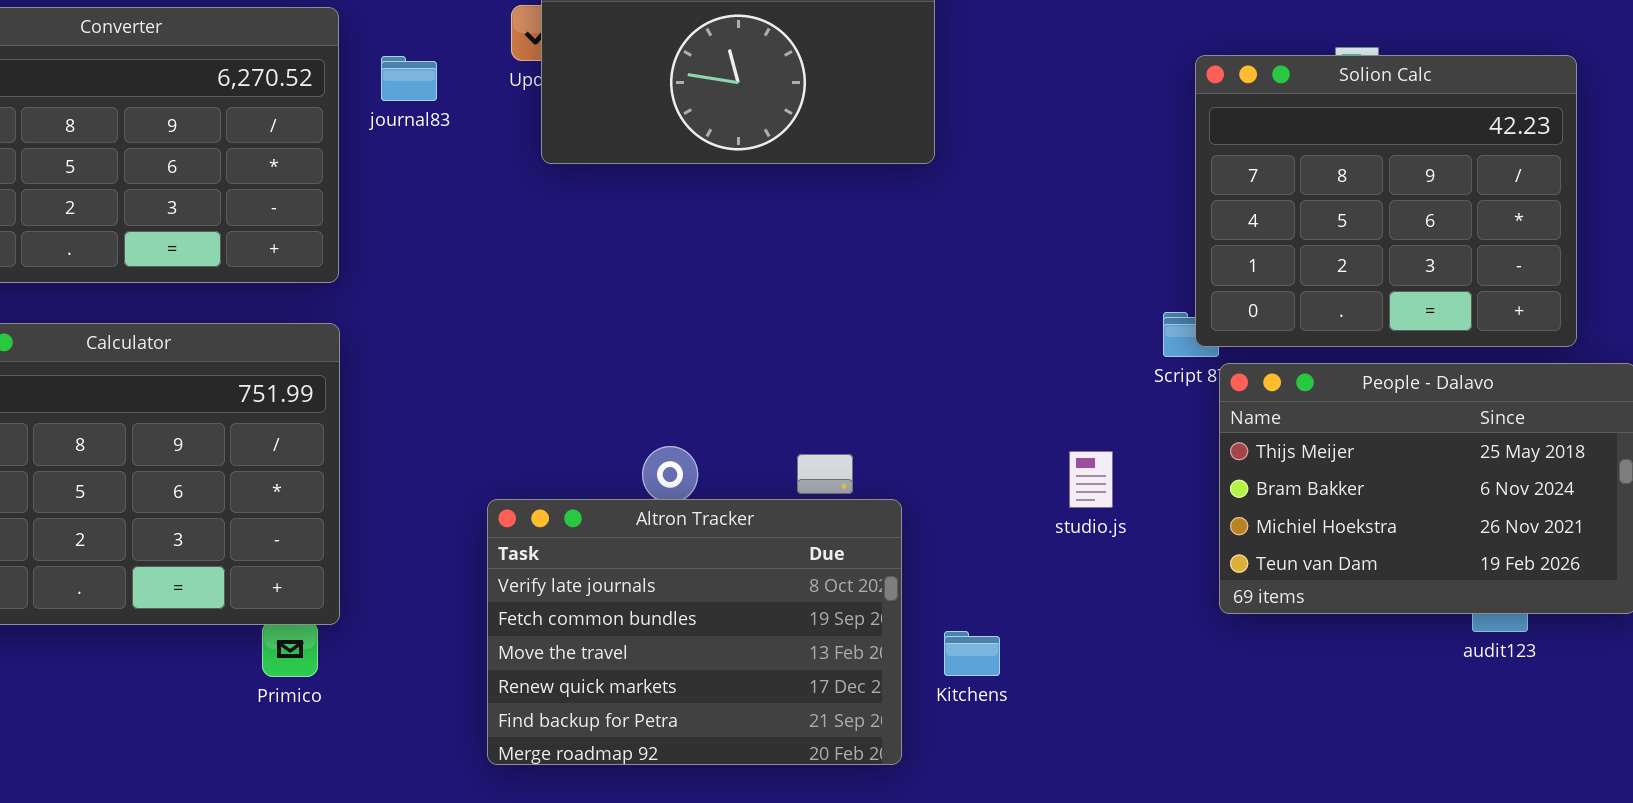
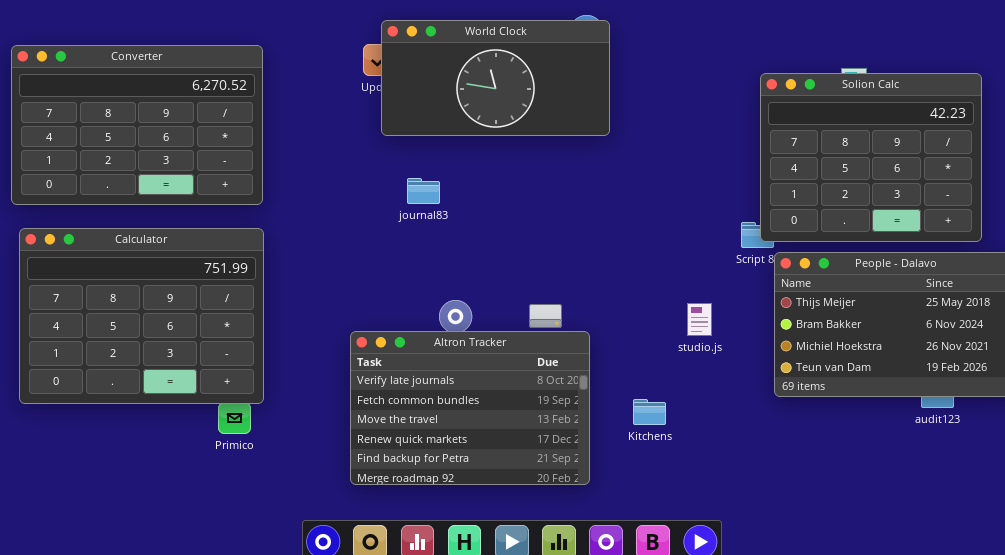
journal83: [381,56,437,101] -> [407,178,440,204], moved
Kitchens: [944,631,1000,676] -> [633,399,666,425], moved

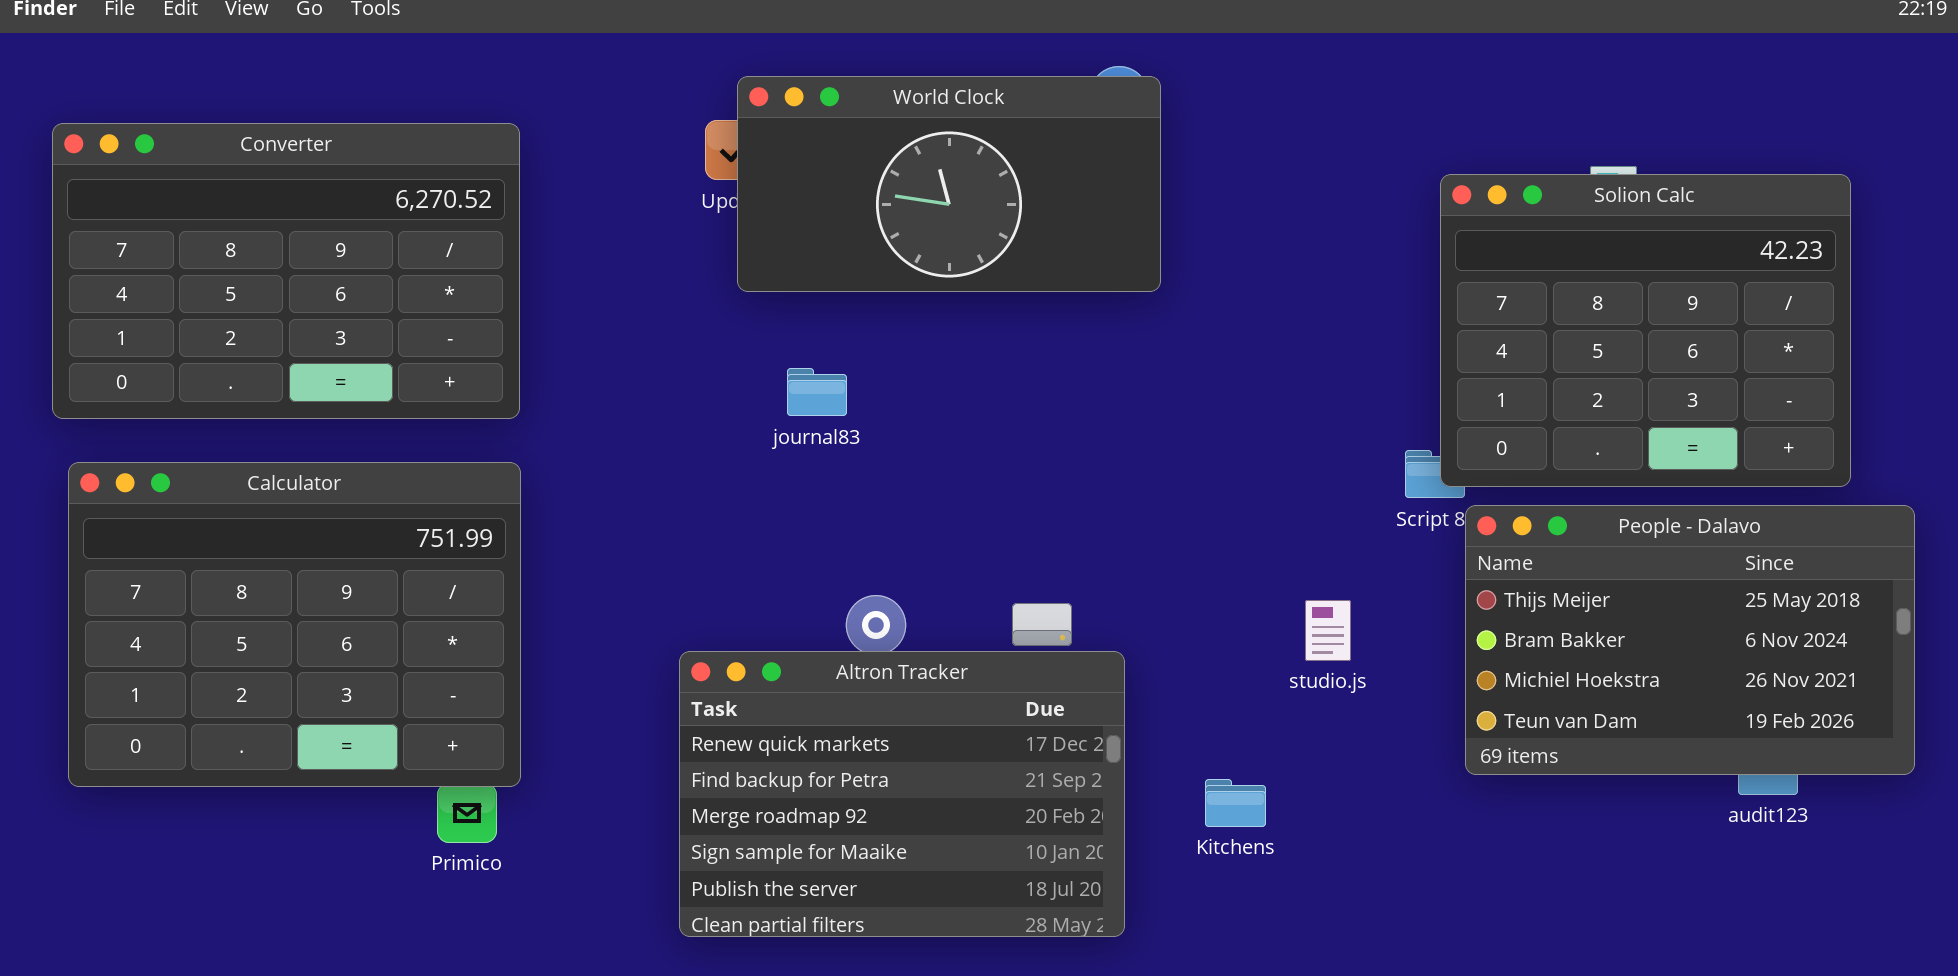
Altron Tracker: [350,331,590,485] -> [679,651,1125,937], scrolled down 3 rows

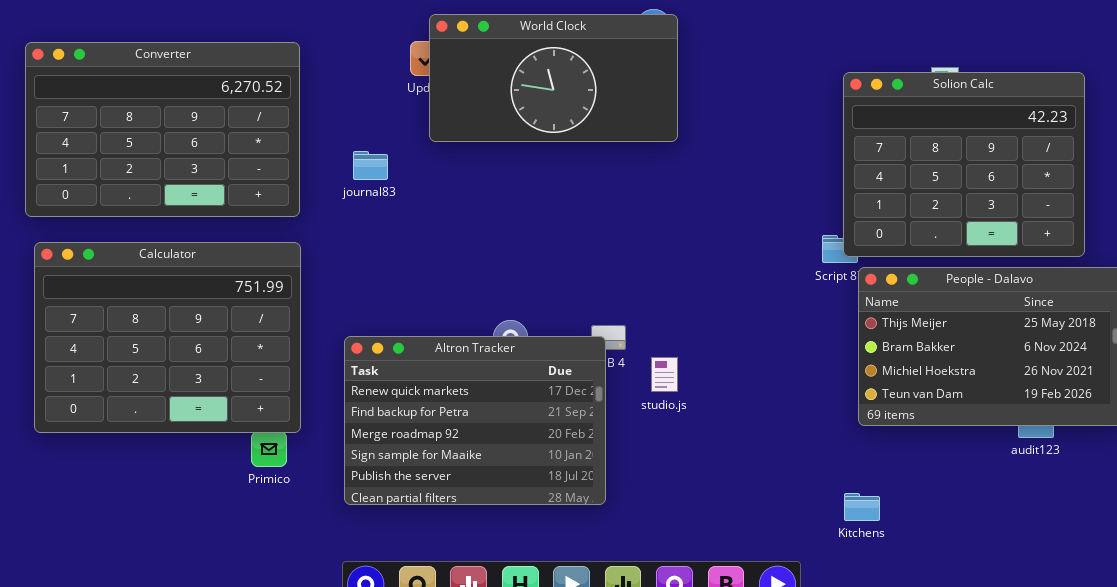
journal83: [787,368,847,416] -> [353,151,388,180], moved
studio.js: [1305,600,1351,661] -> [651,357,678,392], moved
Altron Tracker: [679,651,1125,937] -> [344,336,606,505], moved
Kitchens: [1205,779,1266,827] -> [844,493,880,521], moved

